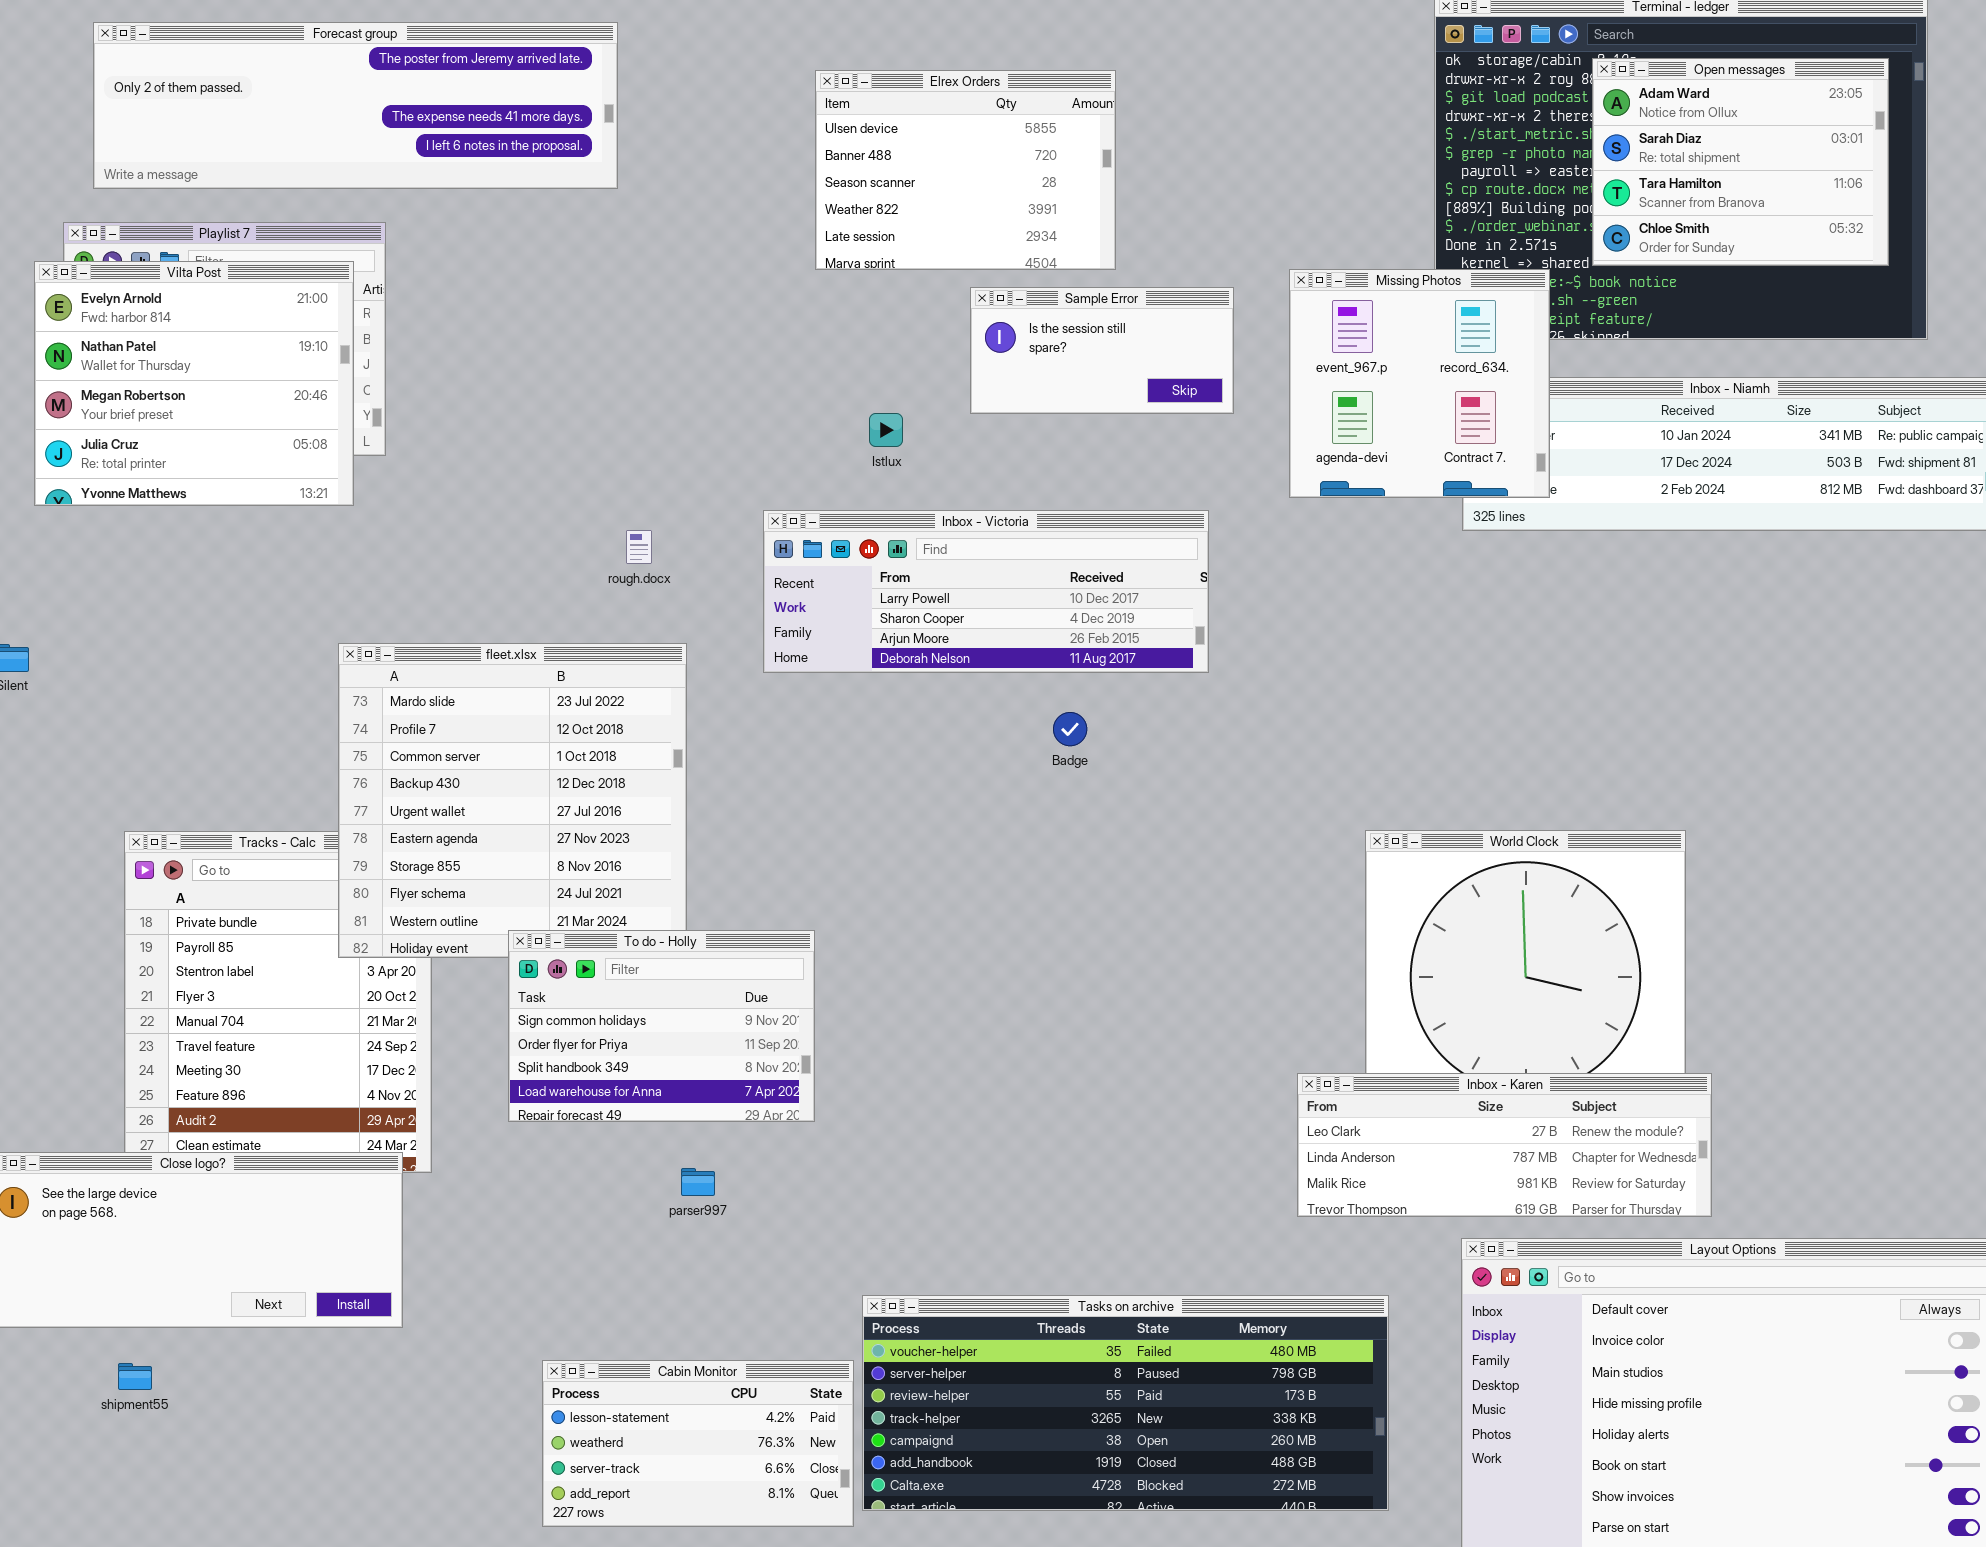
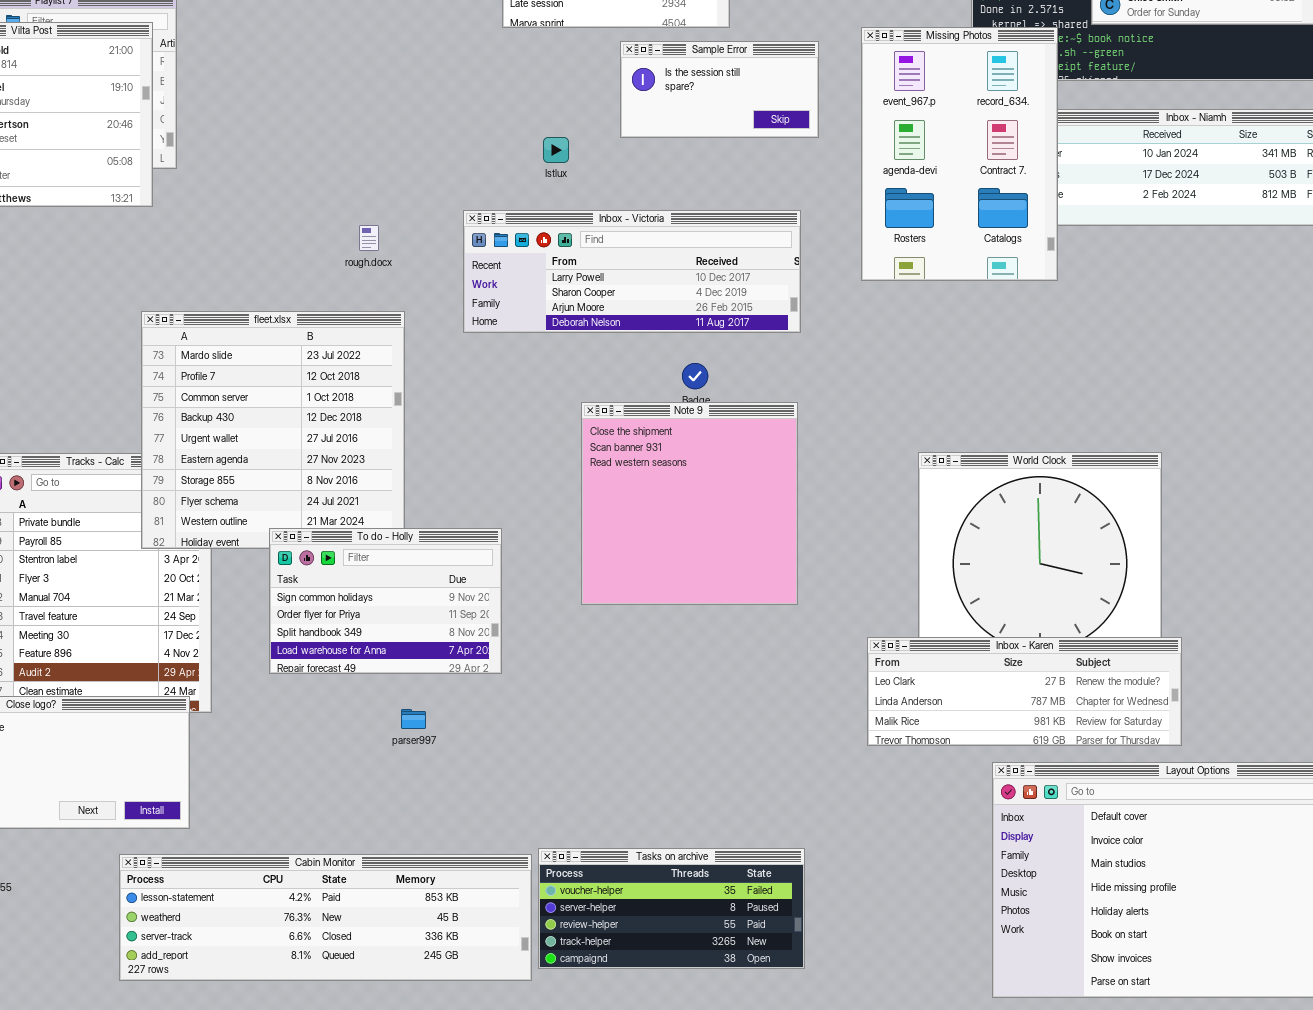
Missing Photos: [1289,269,1550,498] -> [861,27,1058,281], resized
Note 9: none -> [581,402,798,605], opened
Tasks on archive: [862,1295,1389,1511] -> [538,848,805,969], resized
Cabin Monitor: [542,1360,854,1527] -> [119,854,532,981], resized

